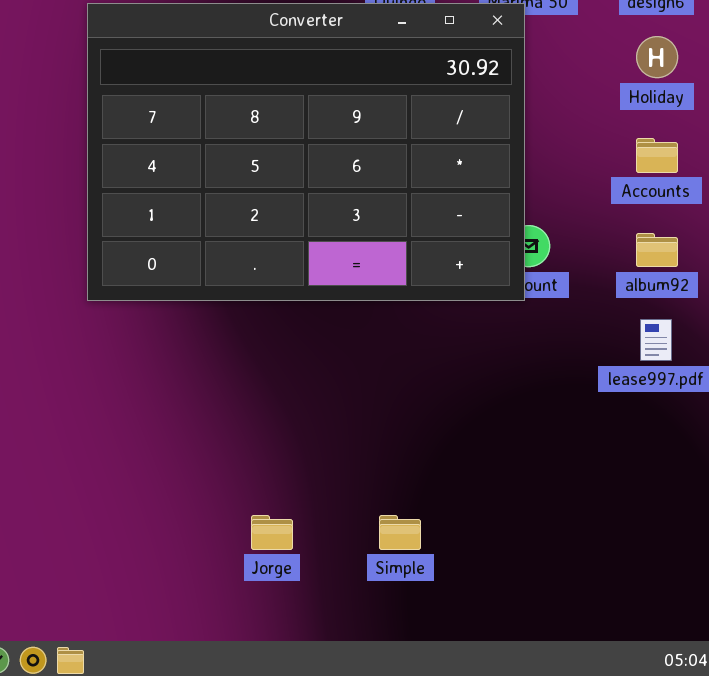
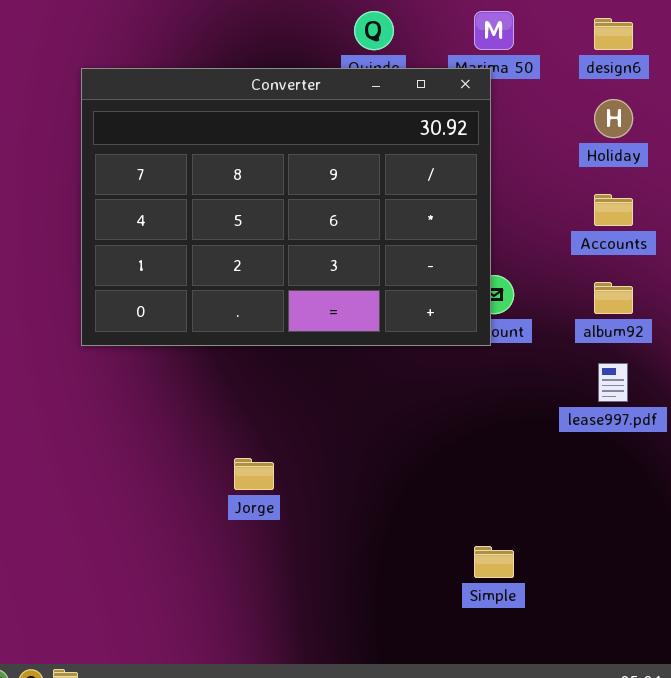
Jorge: [251,515,293,550] -> [234,458,274,490], moved
Simple: [379,515,421,550] -> [474,546,514,578], moved

